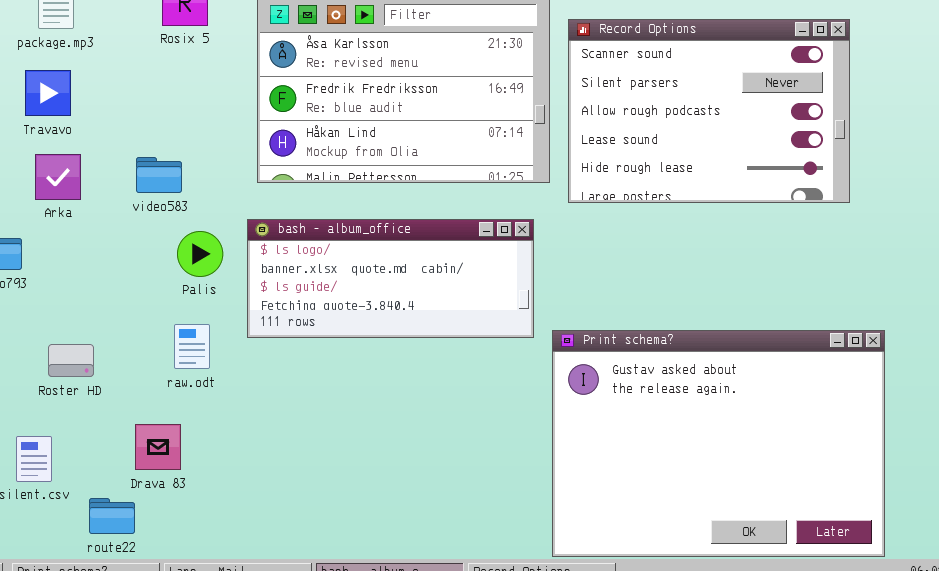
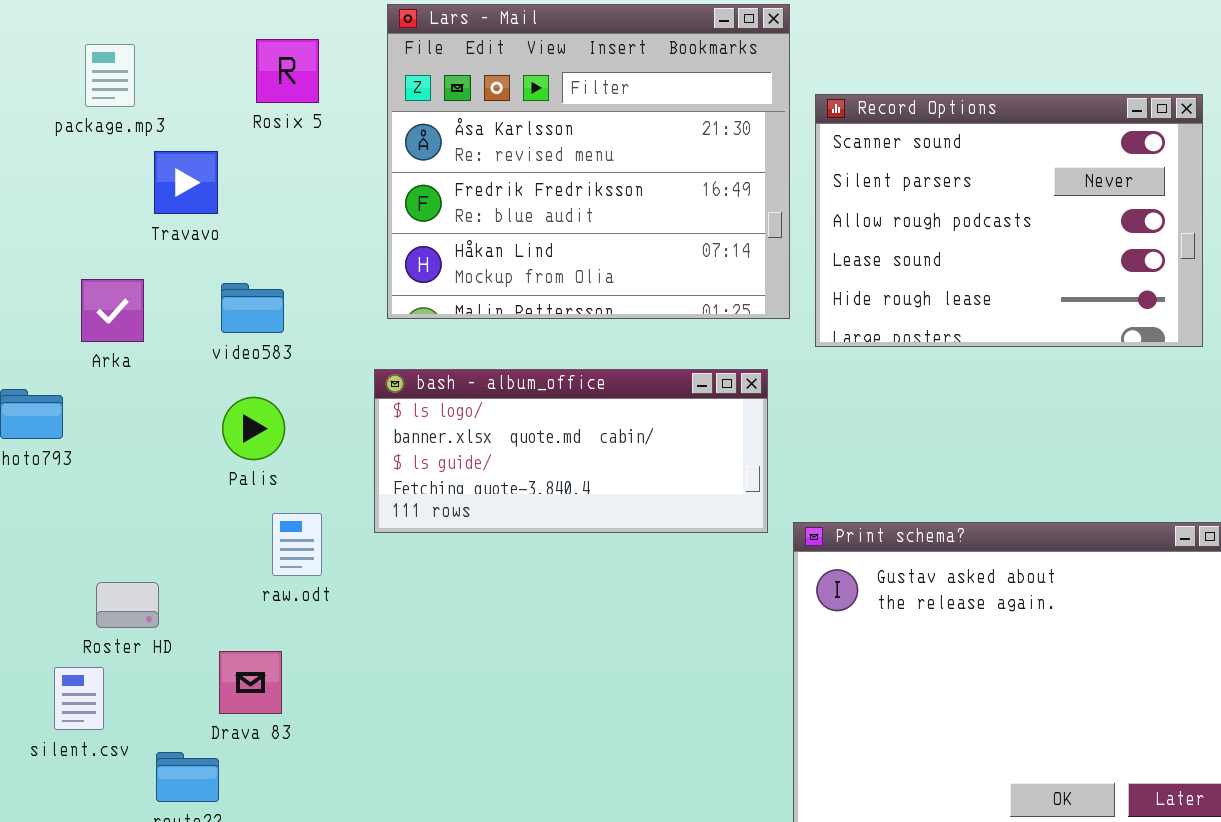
Travavo: [25,70,71,116] -> [154,151,218,214], moved
Palis: [177,231,223,277] -> [222,397,285,460], moved
Roster HD: [48,344,94,377] -> [96,582,159,628], moved

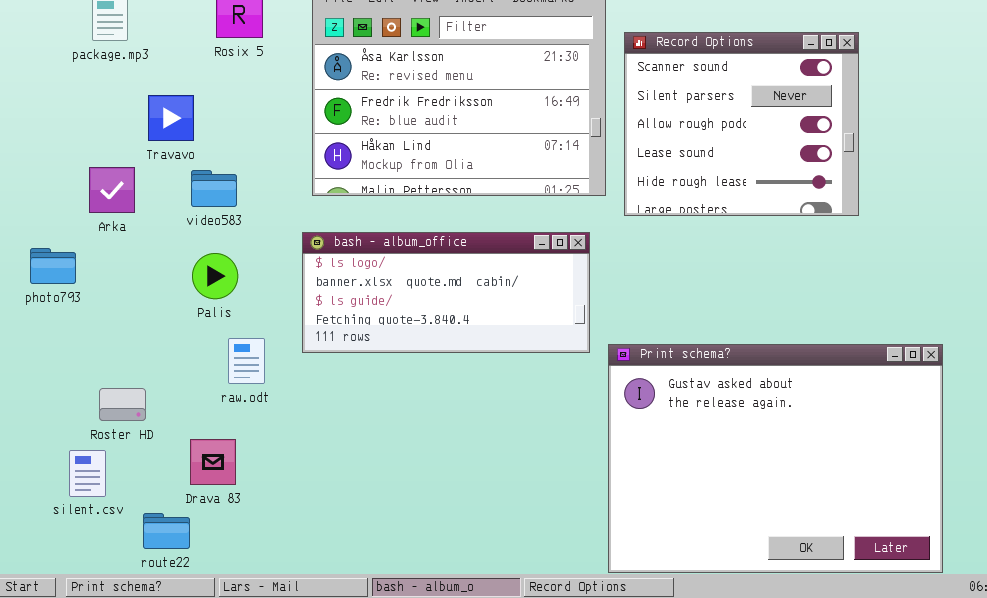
Record Options: [815,94,1203,347] -> [624,32,859,216], resized
Travavo: [154,151,218,214] -> [148,95,194,141], moved

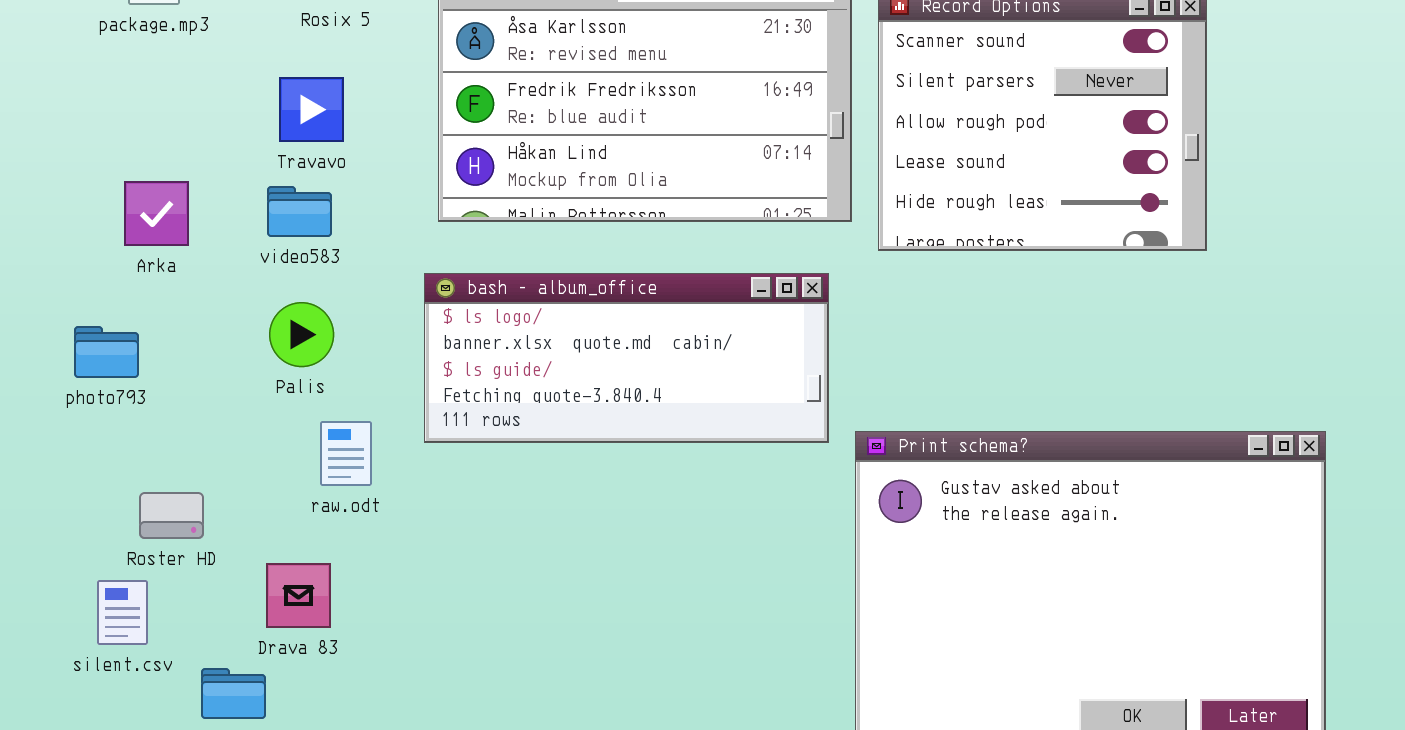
Travavo: [148,95,194,141] -> [279,77,344,142], moved
photo793: [30,248,76,284] -> [74,326,139,378], moved

